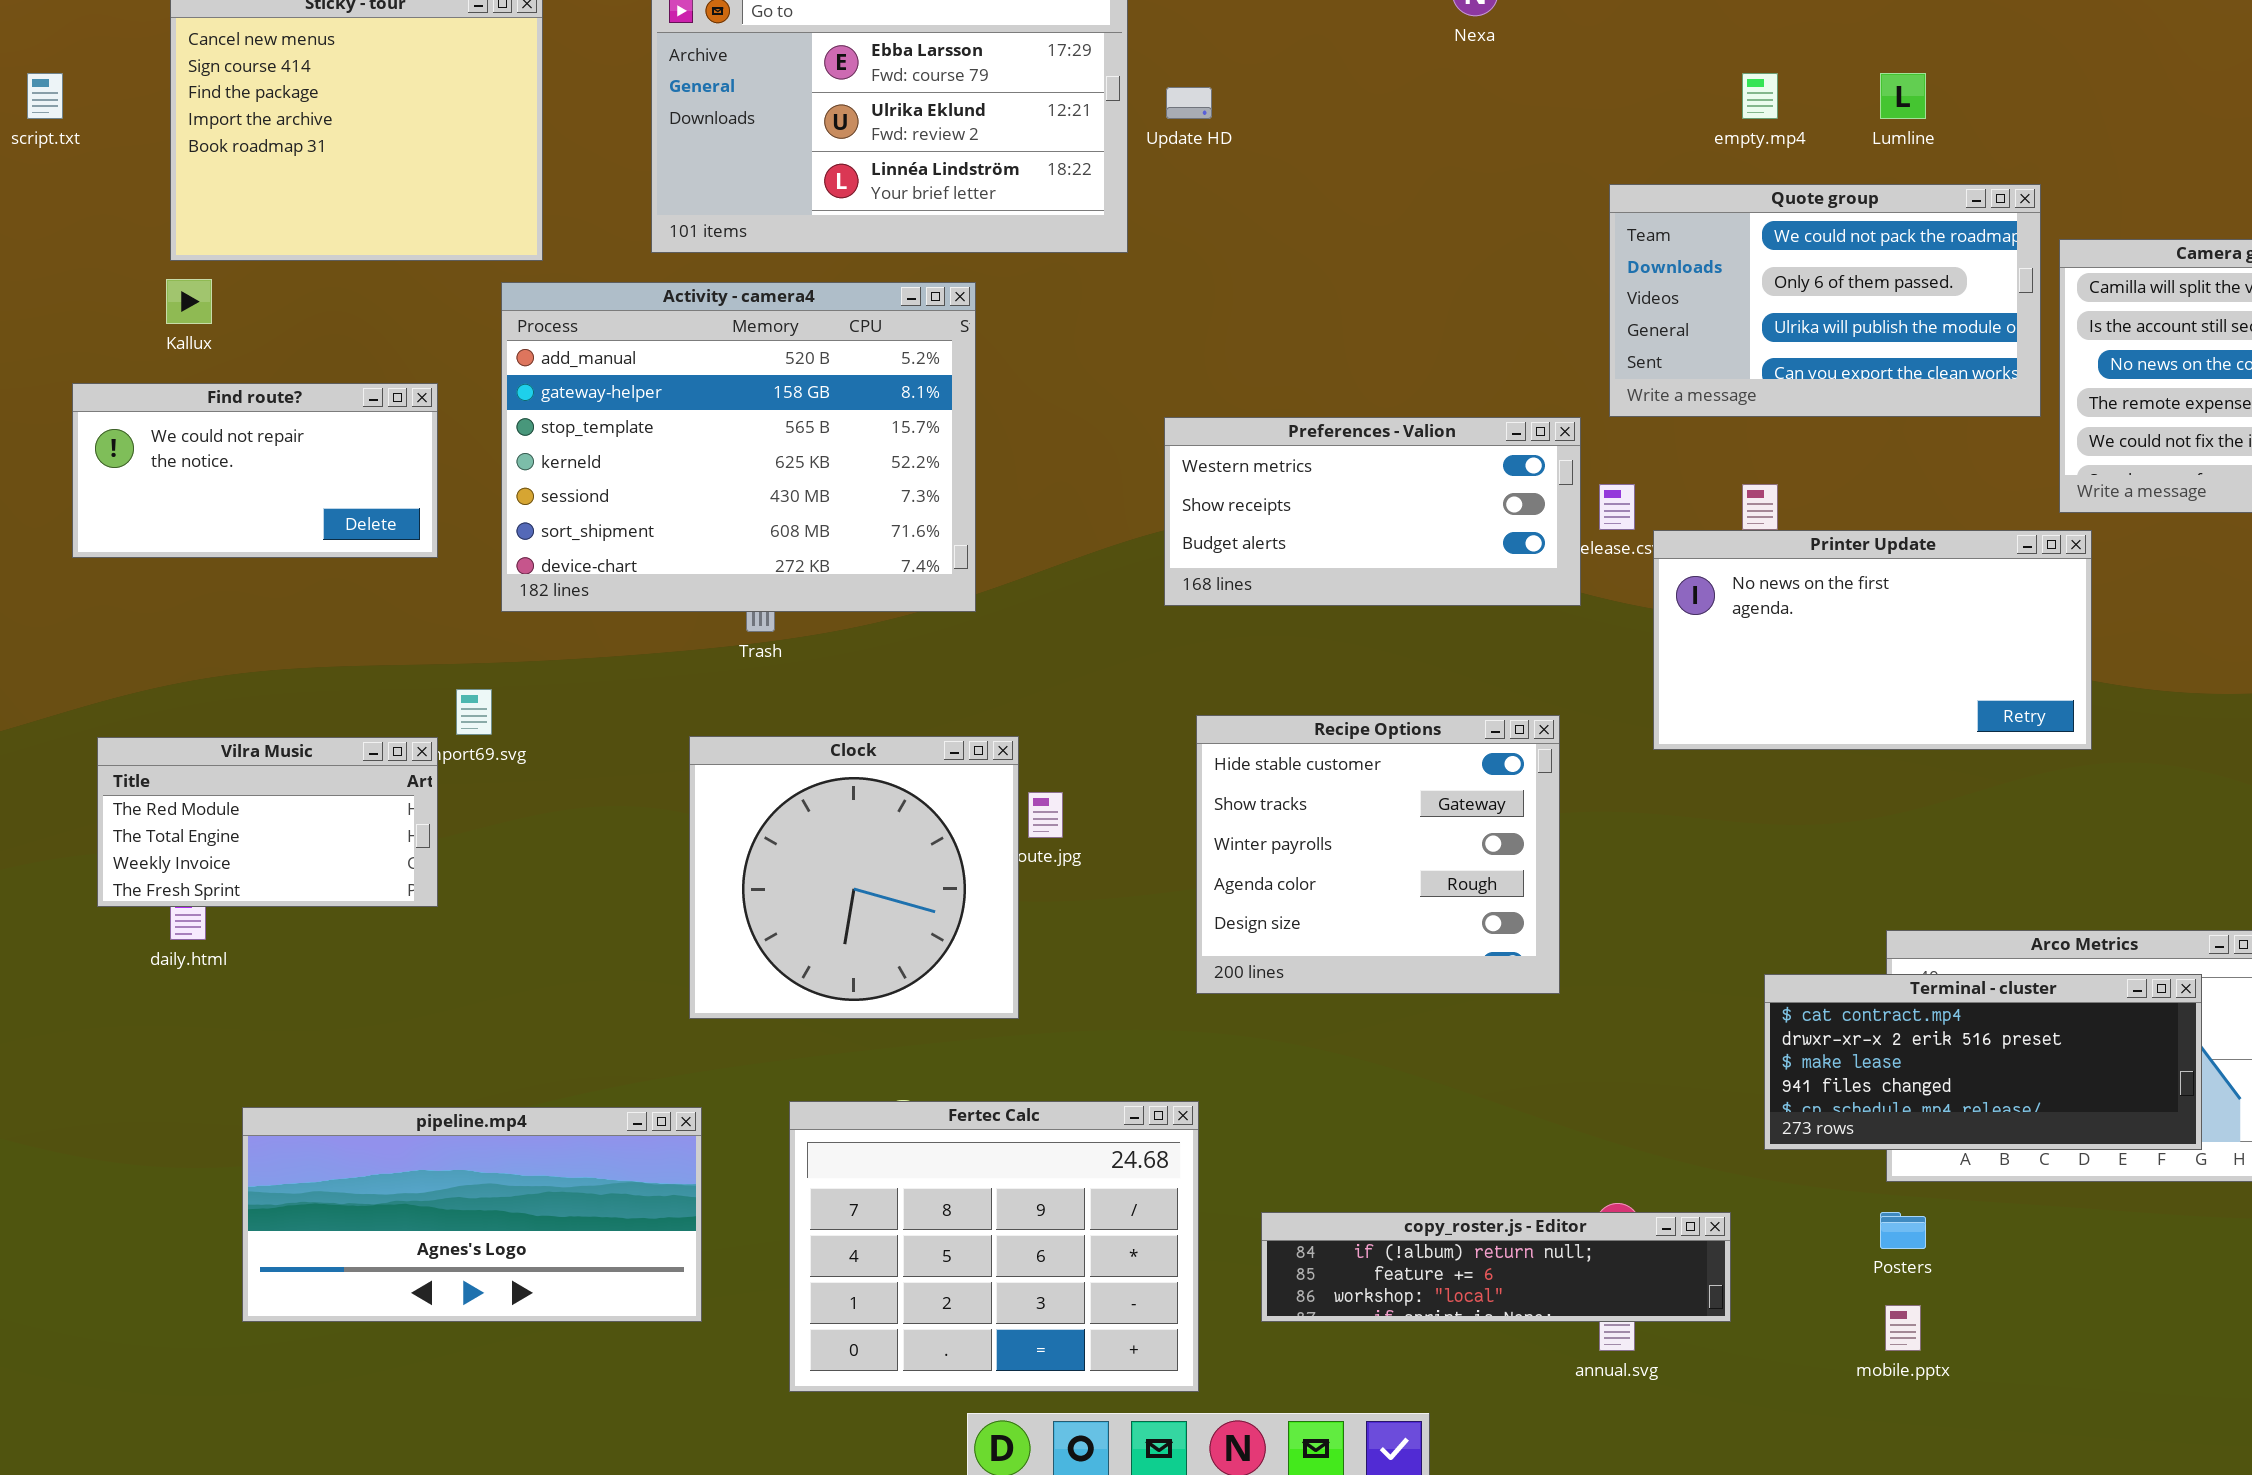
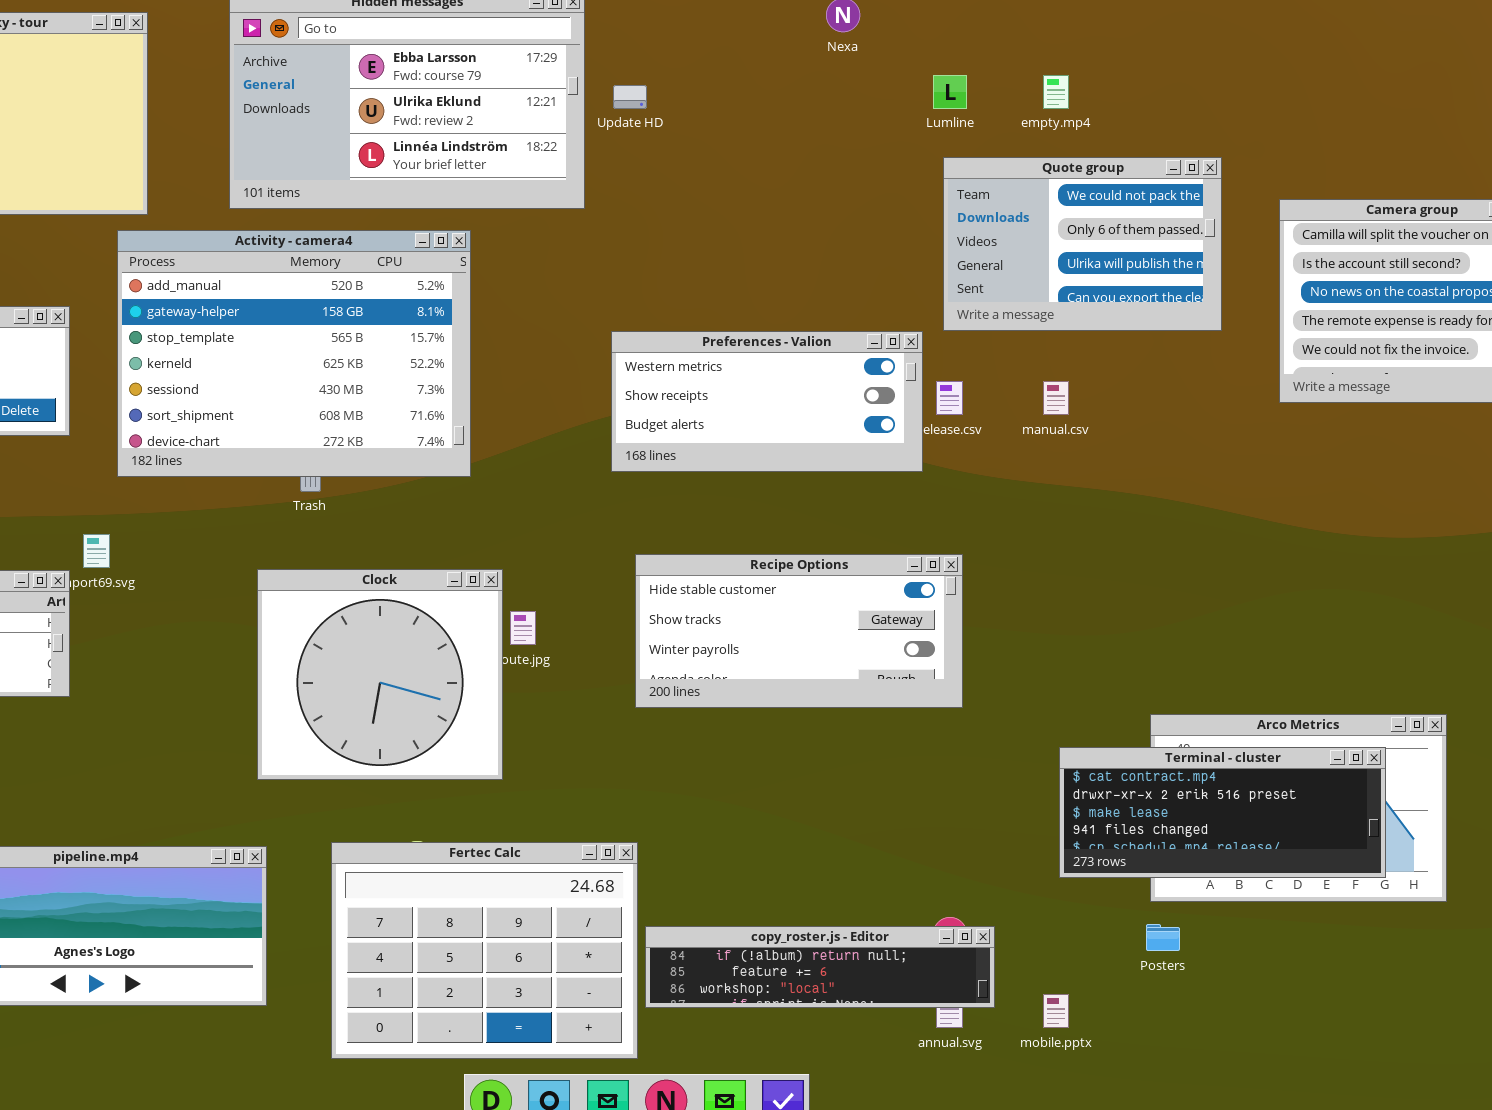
Lumline: [1880,73,1926,119] -> [933,75,967,109], moved
Quote group: [1609,184,2041,417] -> [943,157,1222,331], resized
Printer Update: [1653,530,2092,750] -> none, closed
Recipe Options: [1196,715,1560,994] -> [635,554,963,708], resized
copy_roster.js - Editor: [1261,1212,1731,1322] -> [645,926,995,1008], moved
mobile.pptx: [1885,1305,1921,1351] -> [1043,994,1069,1028], moved

